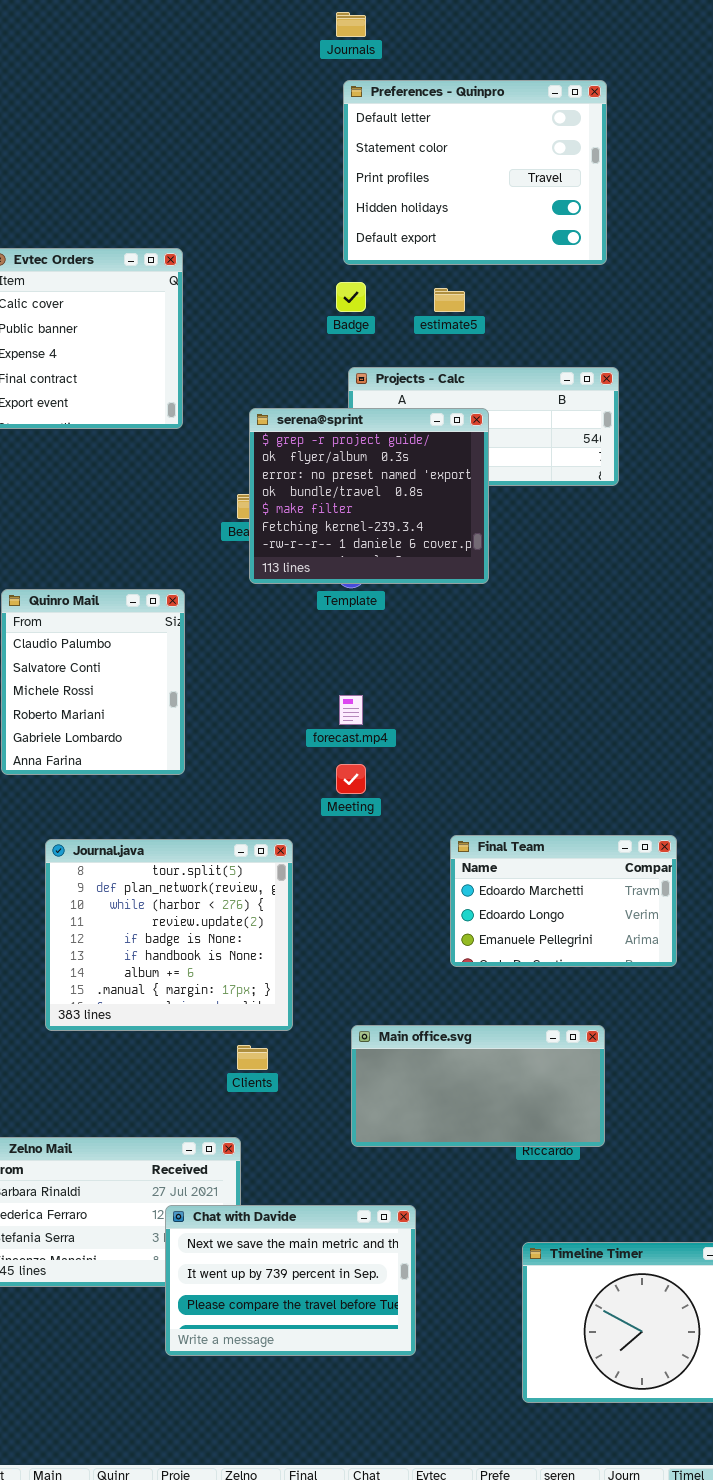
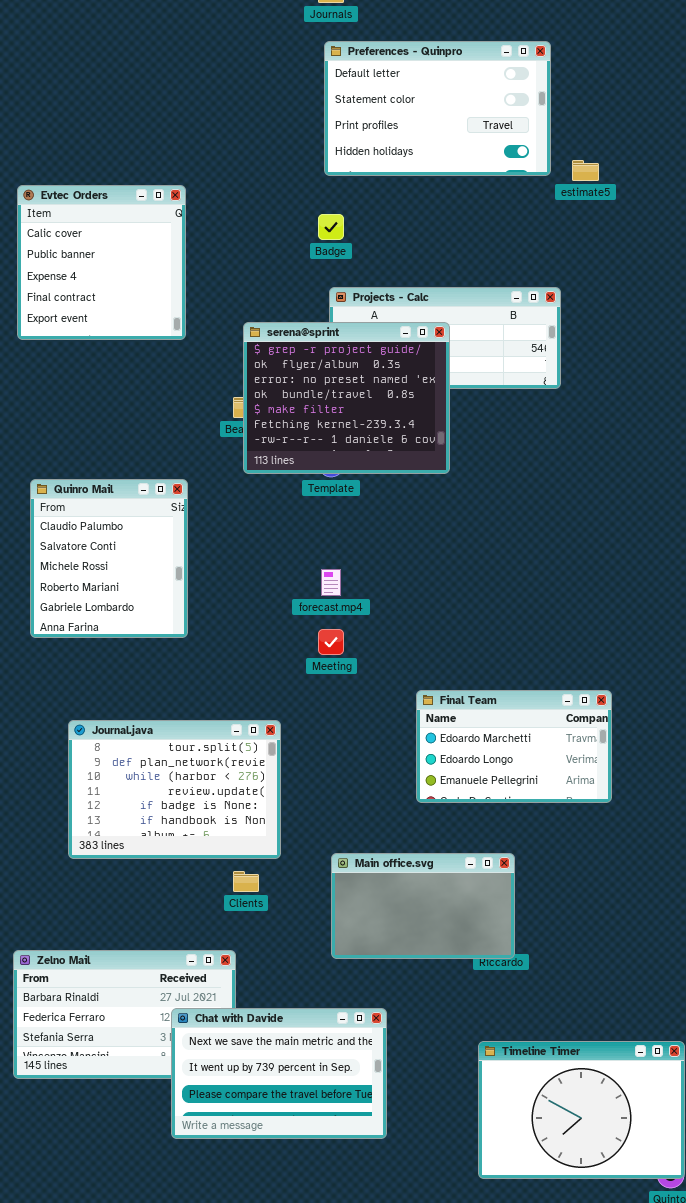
Preferences - Quinpro: [343,80,607,265] -> [324,41,551,176], resized
estimate5: [434,288,465,312] -> [572,160,599,181], moved
Journal.java: [45,839,293,1031] -> [68,720,281,859], resized
Main office.svg: [351,1025,605,1147] -> [331,853,515,959], resized

